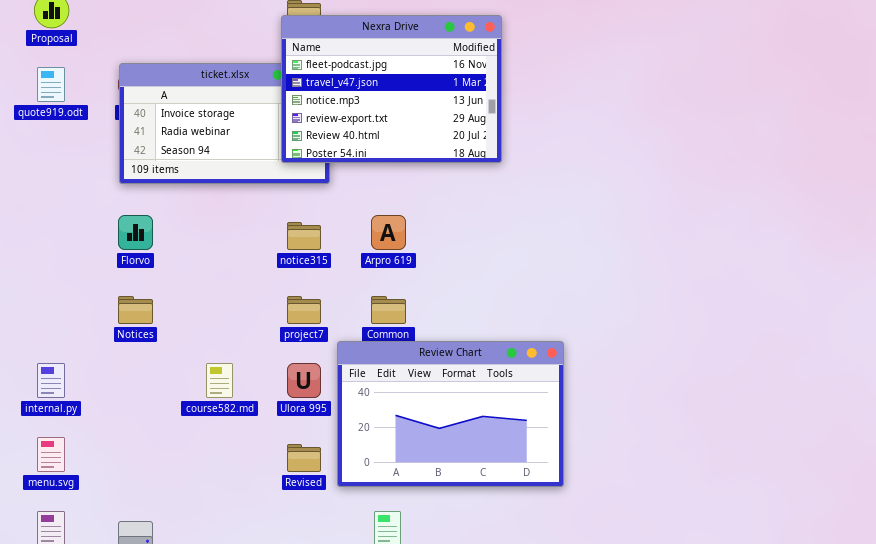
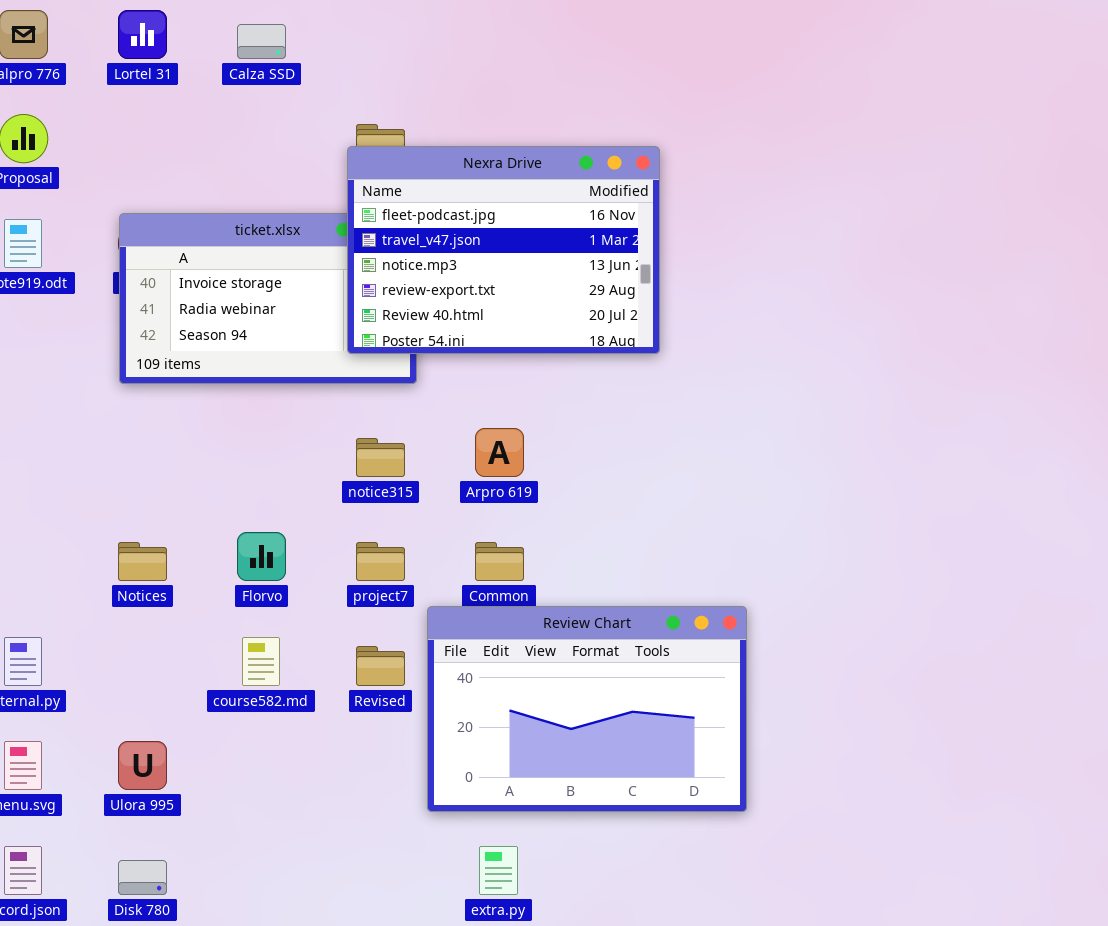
Florvo: [118,215,153,250] -> [237,532,286,581], moved
Ulora 995: [287,363,321,398] -> [118,741,167,790], moved
Revised: [287,444,321,472] -> [356,646,405,686], moved

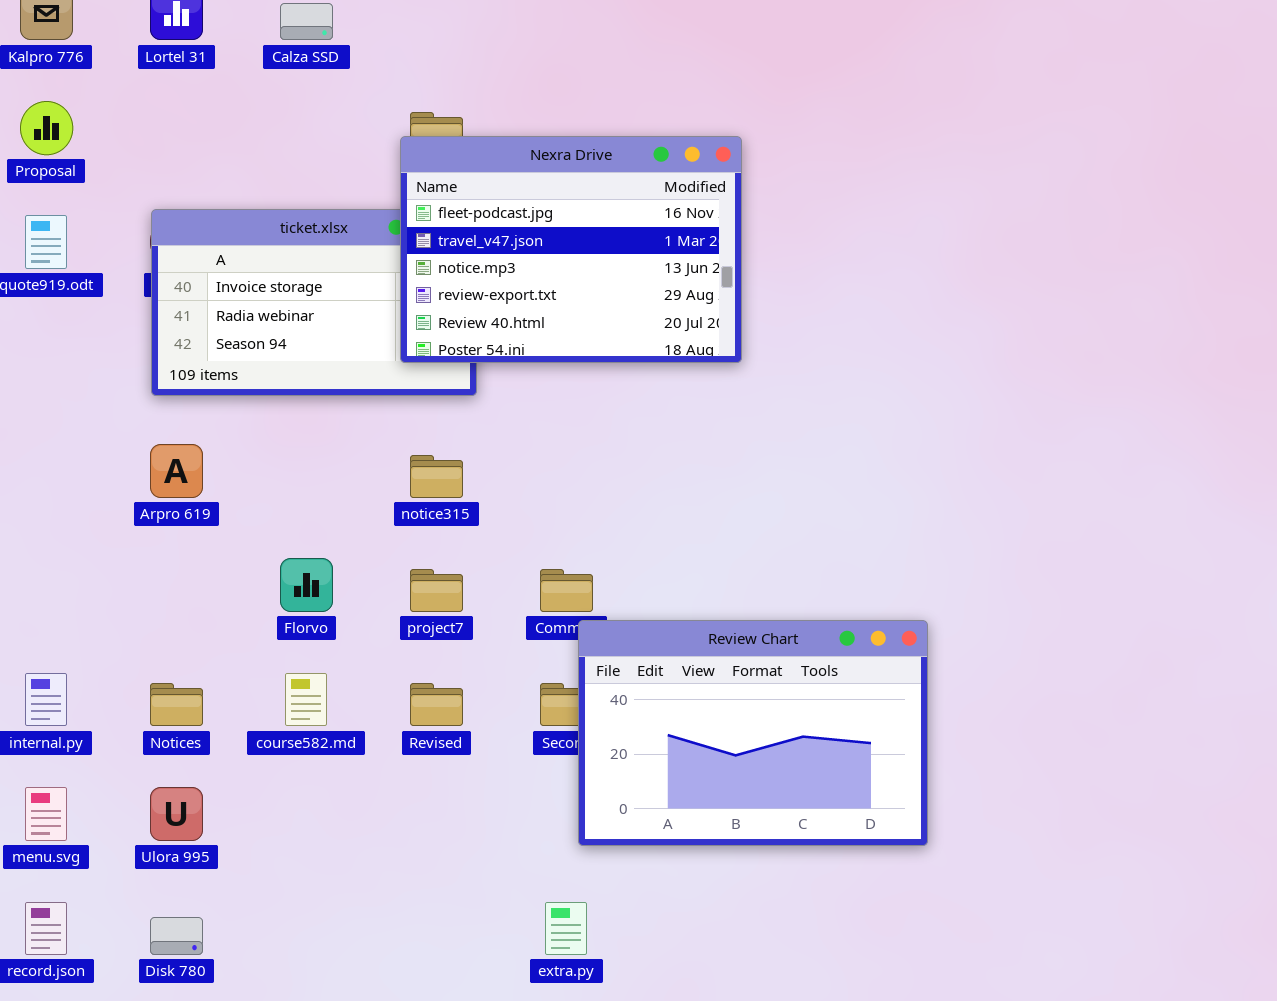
Arpro 619: [475,428,524,477] -> [150,444,203,498], moved
Notices: [118,542,167,581] -> [150,683,203,726], moved
Review Chart: [427,606,747,812] -> [578,620,928,846], moved

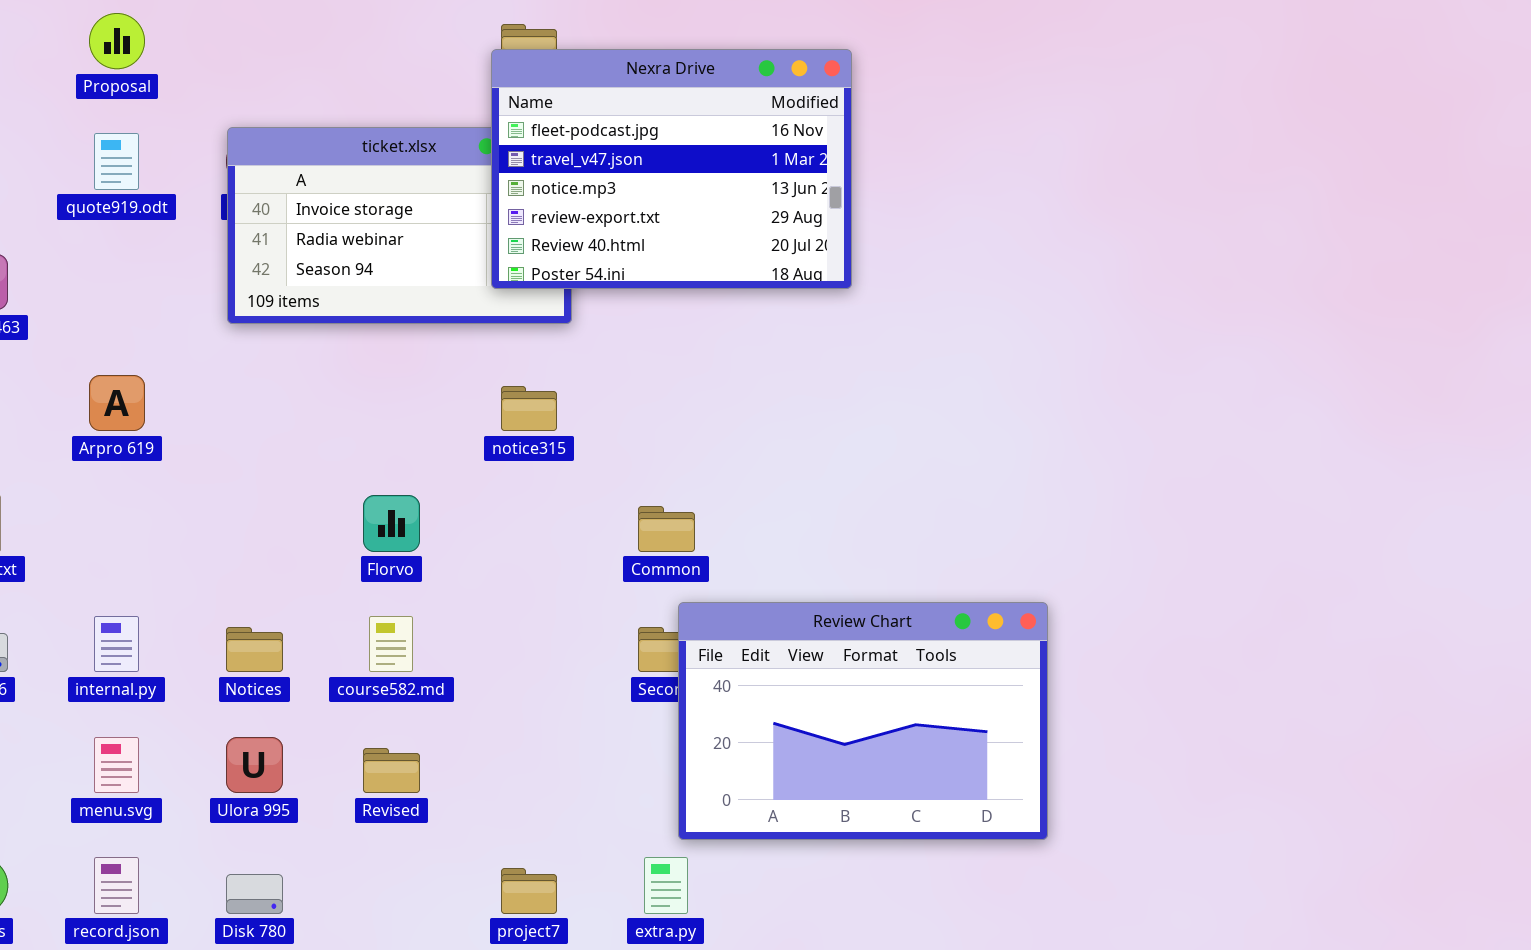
Arpro 619: [150,444,203,498] -> [89,375,145,431], moved
project7: [410,569,463,612] -> [501,868,557,914], moved
Review Chart: [578,620,928,846] -> [678,602,1048,840], moved
Revised: [410,683,463,726] -> [363,748,420,793], moved

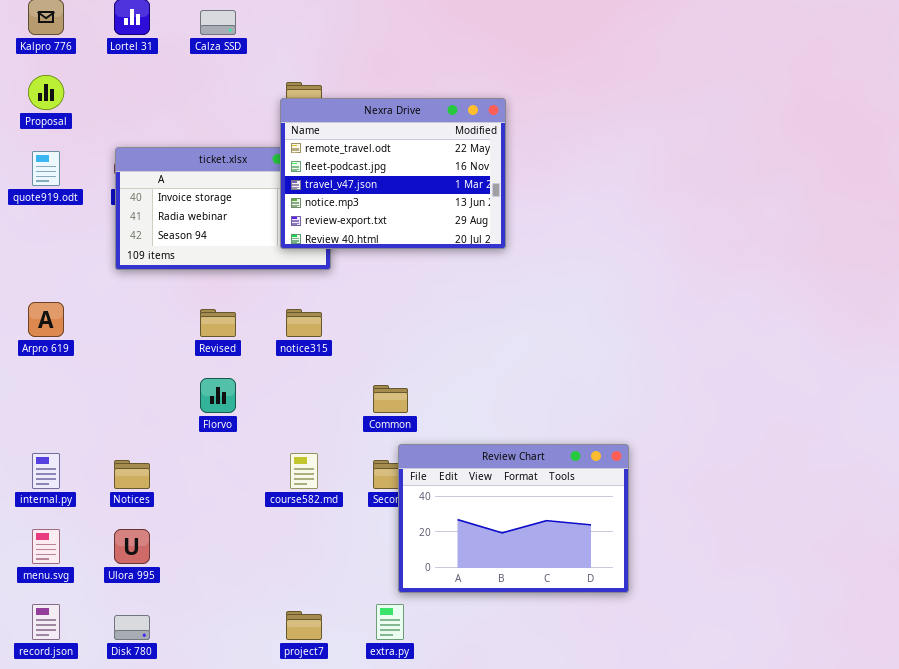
Nexra Drive: [491,49,852,289] -> [280,98,506,249], scrolled up 1 row
course582.md: [369,616,413,672] -> [290,453,318,489], moved
Revised: [363,748,420,793] -> [200,309,236,337], moved

